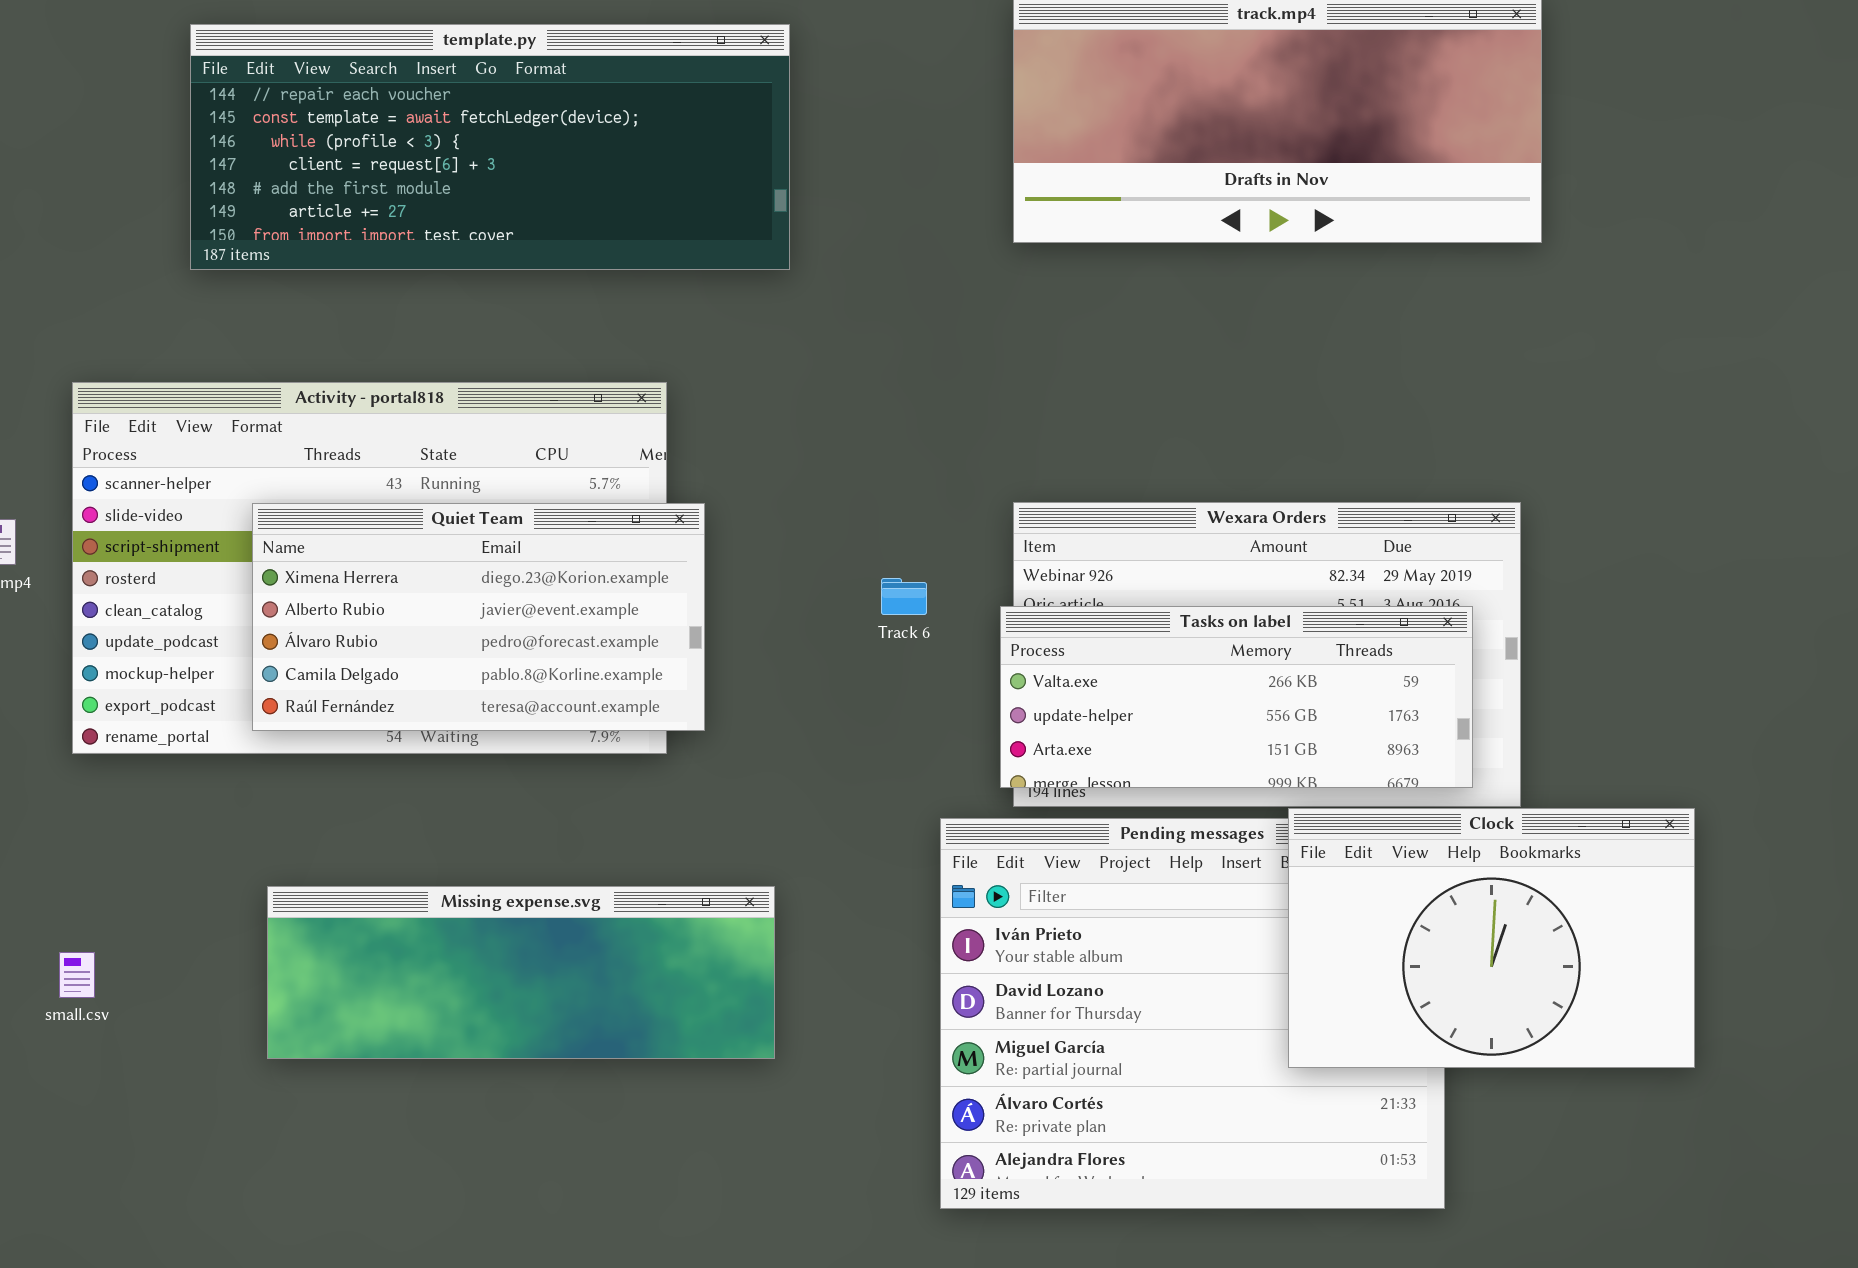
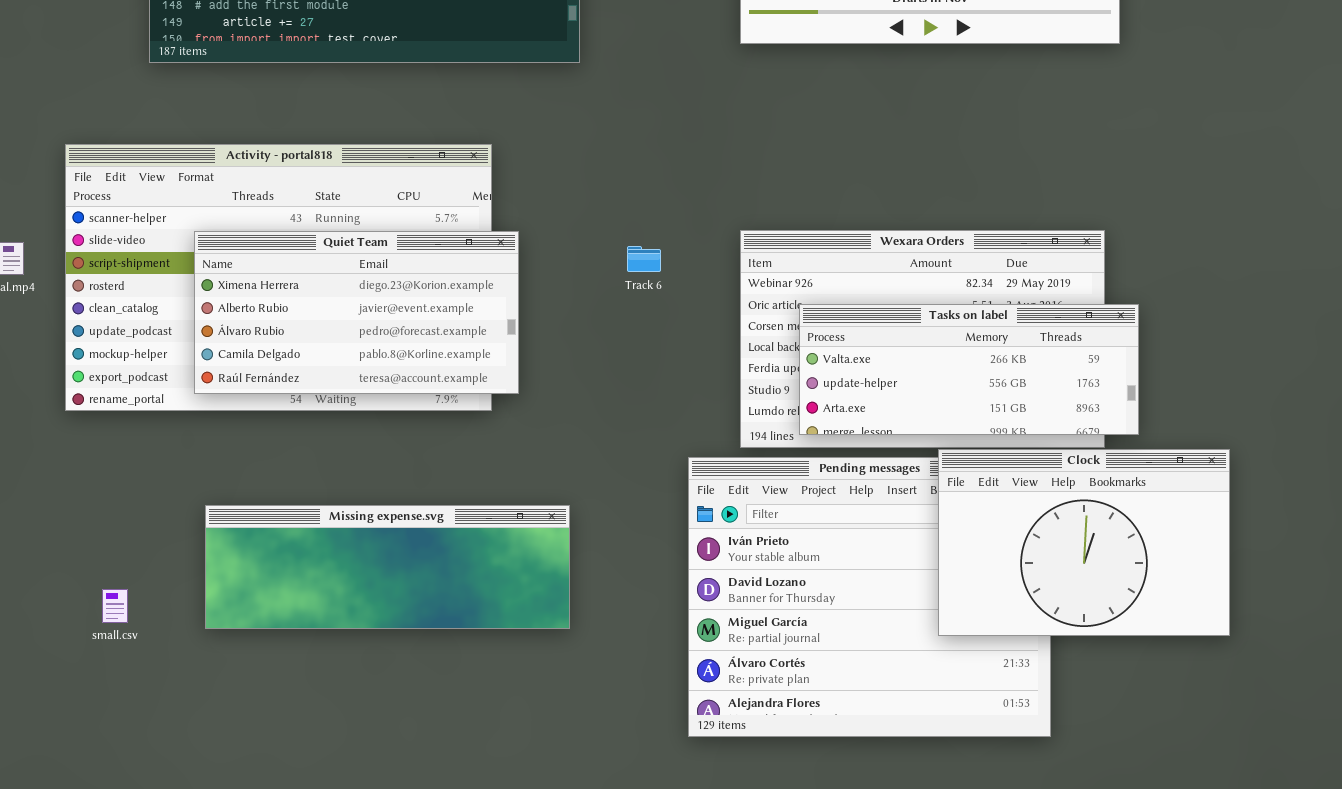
Track 6: [881,578,927,615] -> [627,246,661,272], moved
Tasks on label: [1000,606,1473,788] -> [799,304,1139,435], moved
small.csv: [59,952,95,998] -> [102,589,128,623], moved

